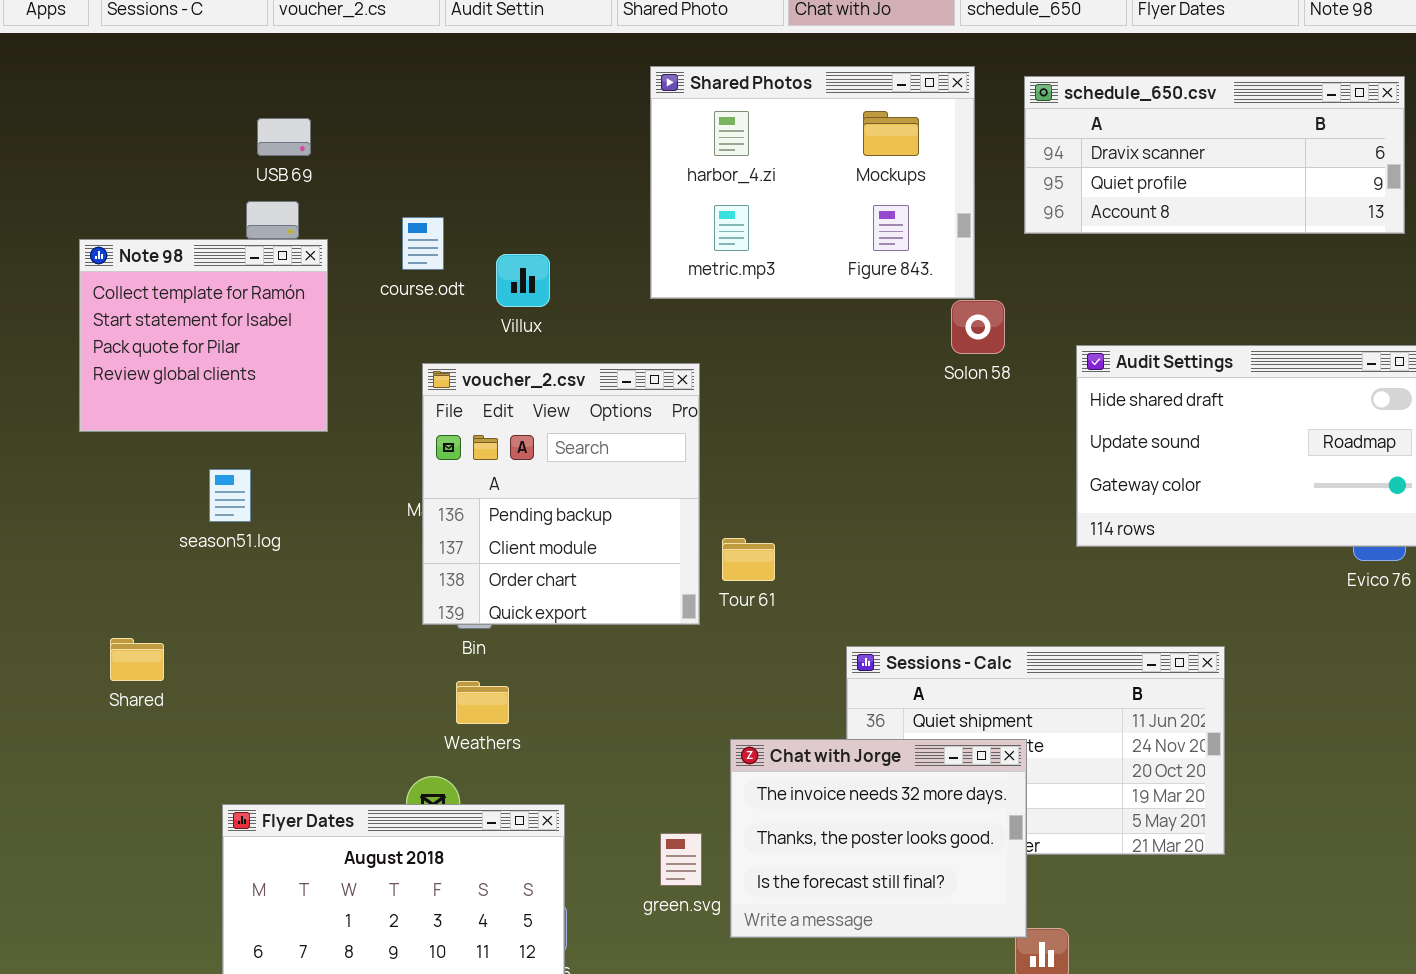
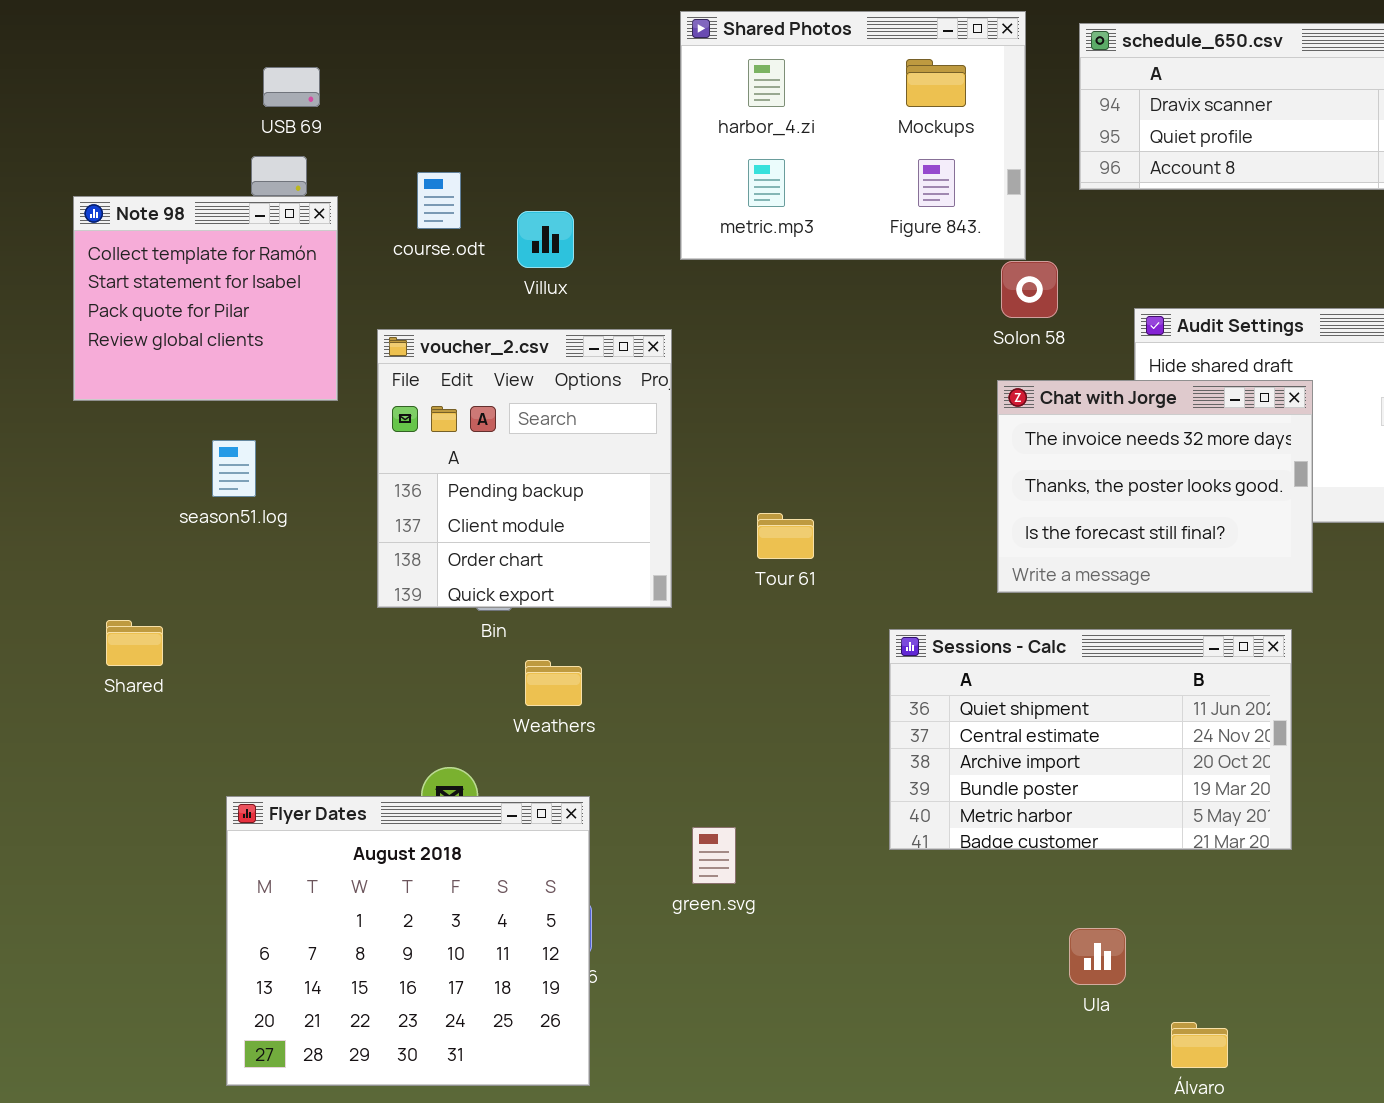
voucher_2.csv: [422,363,700,625] -> [377,329,672,608], moved
Weathers: [456,681,509,724] -> [525,660,582,706], moved
Chat with Jorge: [730,739,1027,938] -> [997,380,1313,593], moved

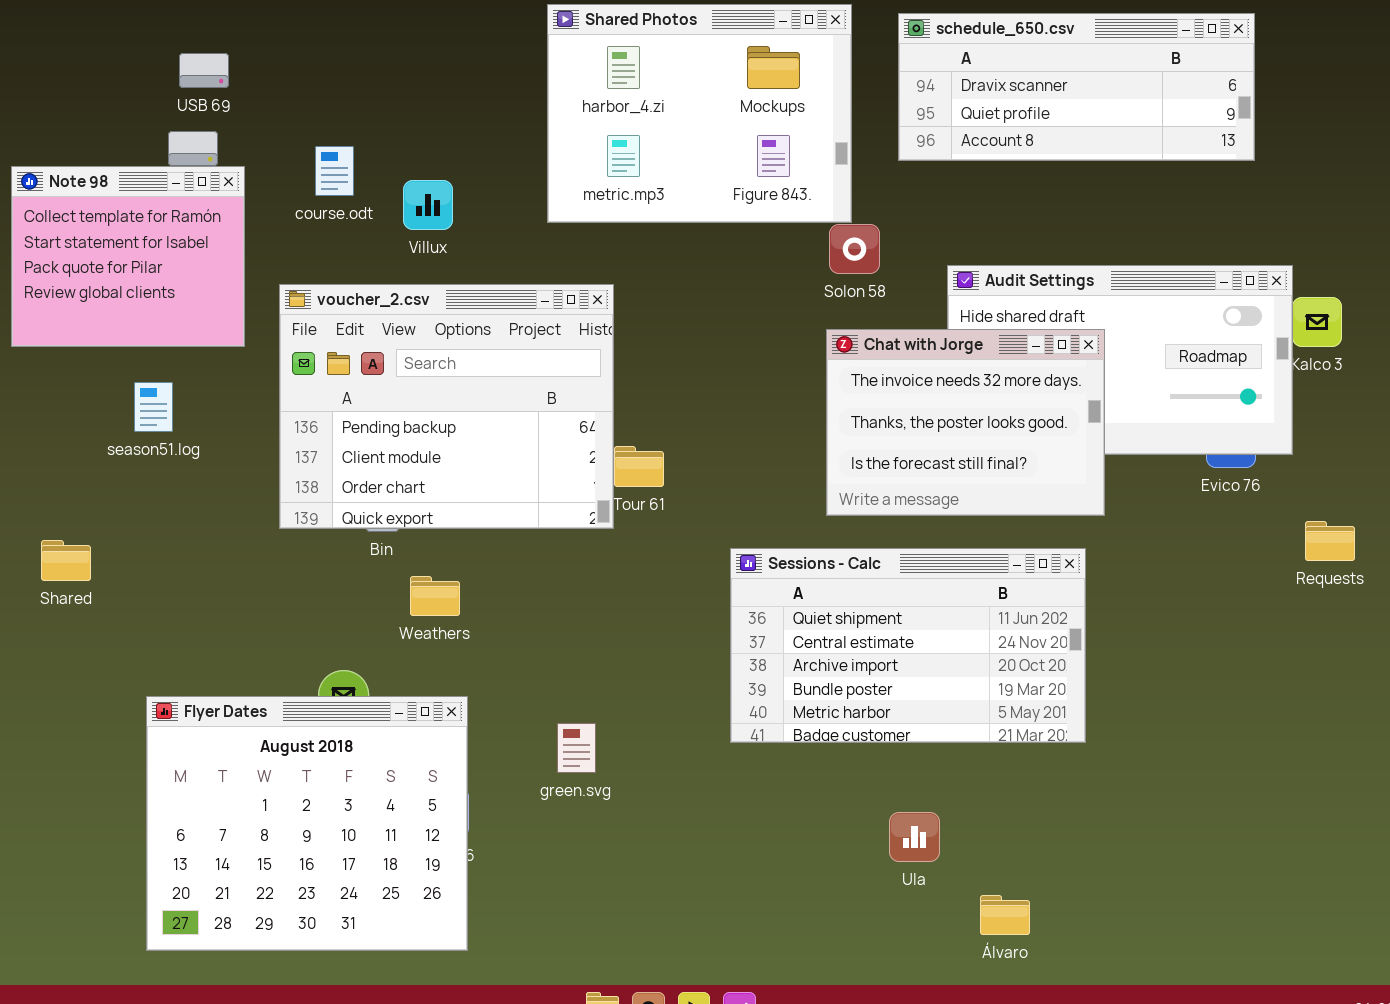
voucher_2.csv: [377,329,672,608] -> [279,284,614,529], resized

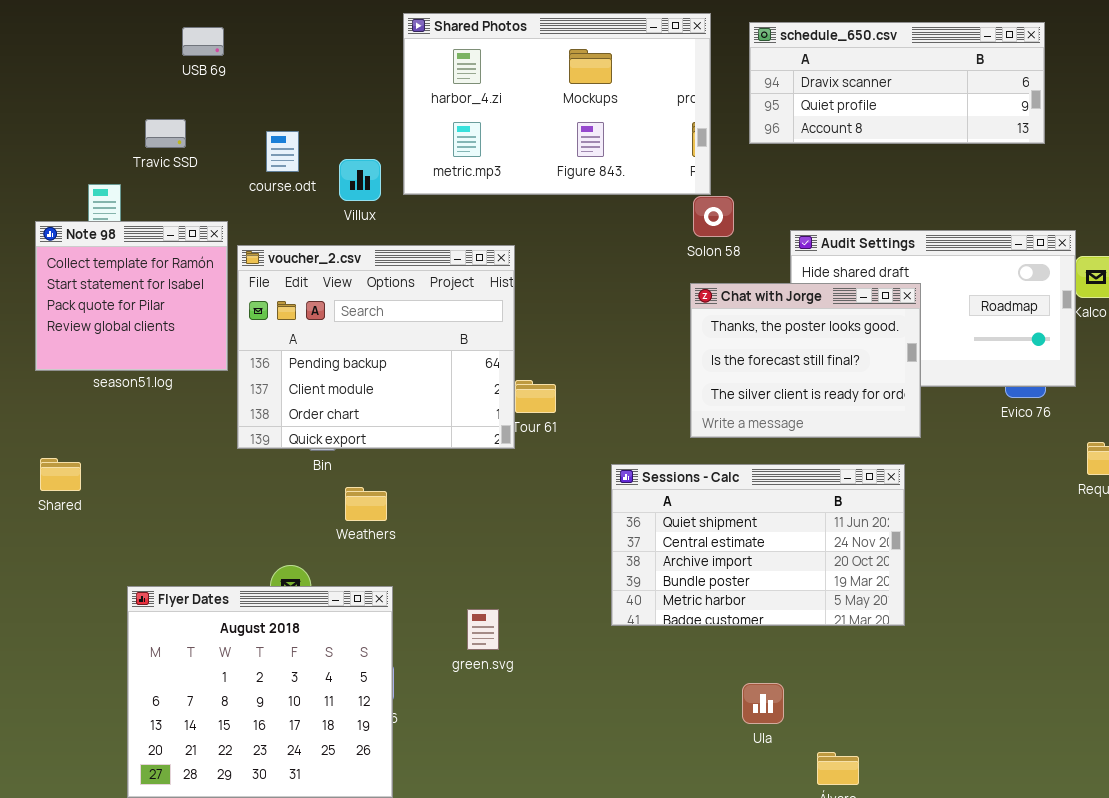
Shared Photos: [547,4,852,223] -> [403,13,711,195], resized
USB 69: [179,53,229,88] -> [182,27,224,56], moved
Note 98: [11,166,245,347] -> [35,221,228,371], moved
Chat with Jorge: [826,329,1105,516] -> [690,283,921,438], scrolled down 1 row

